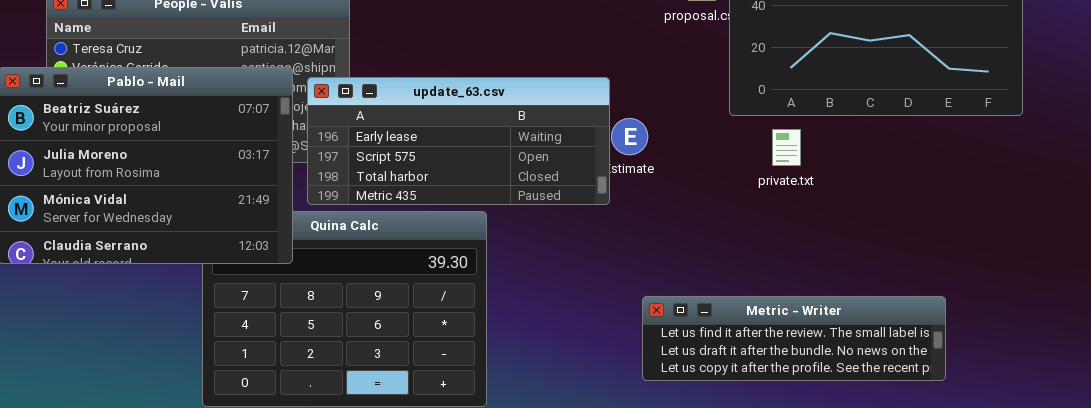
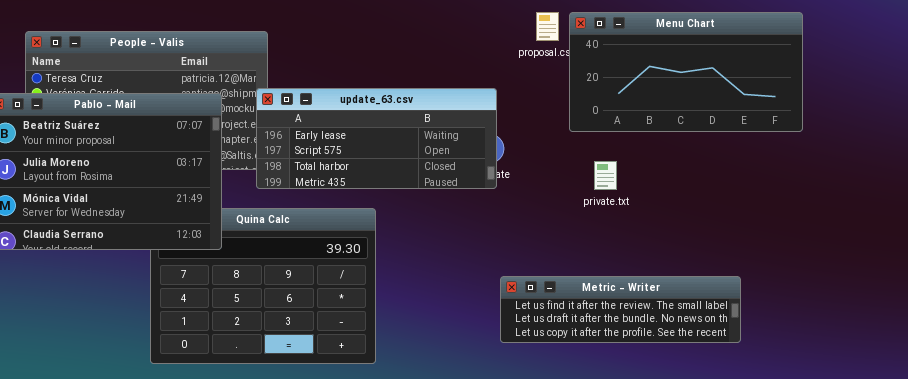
update_63.csv: [307,77,610,205] -> [256,88,497,189], moved
private.txt: [772,129,801,166] -> [594,161,617,190], moved

